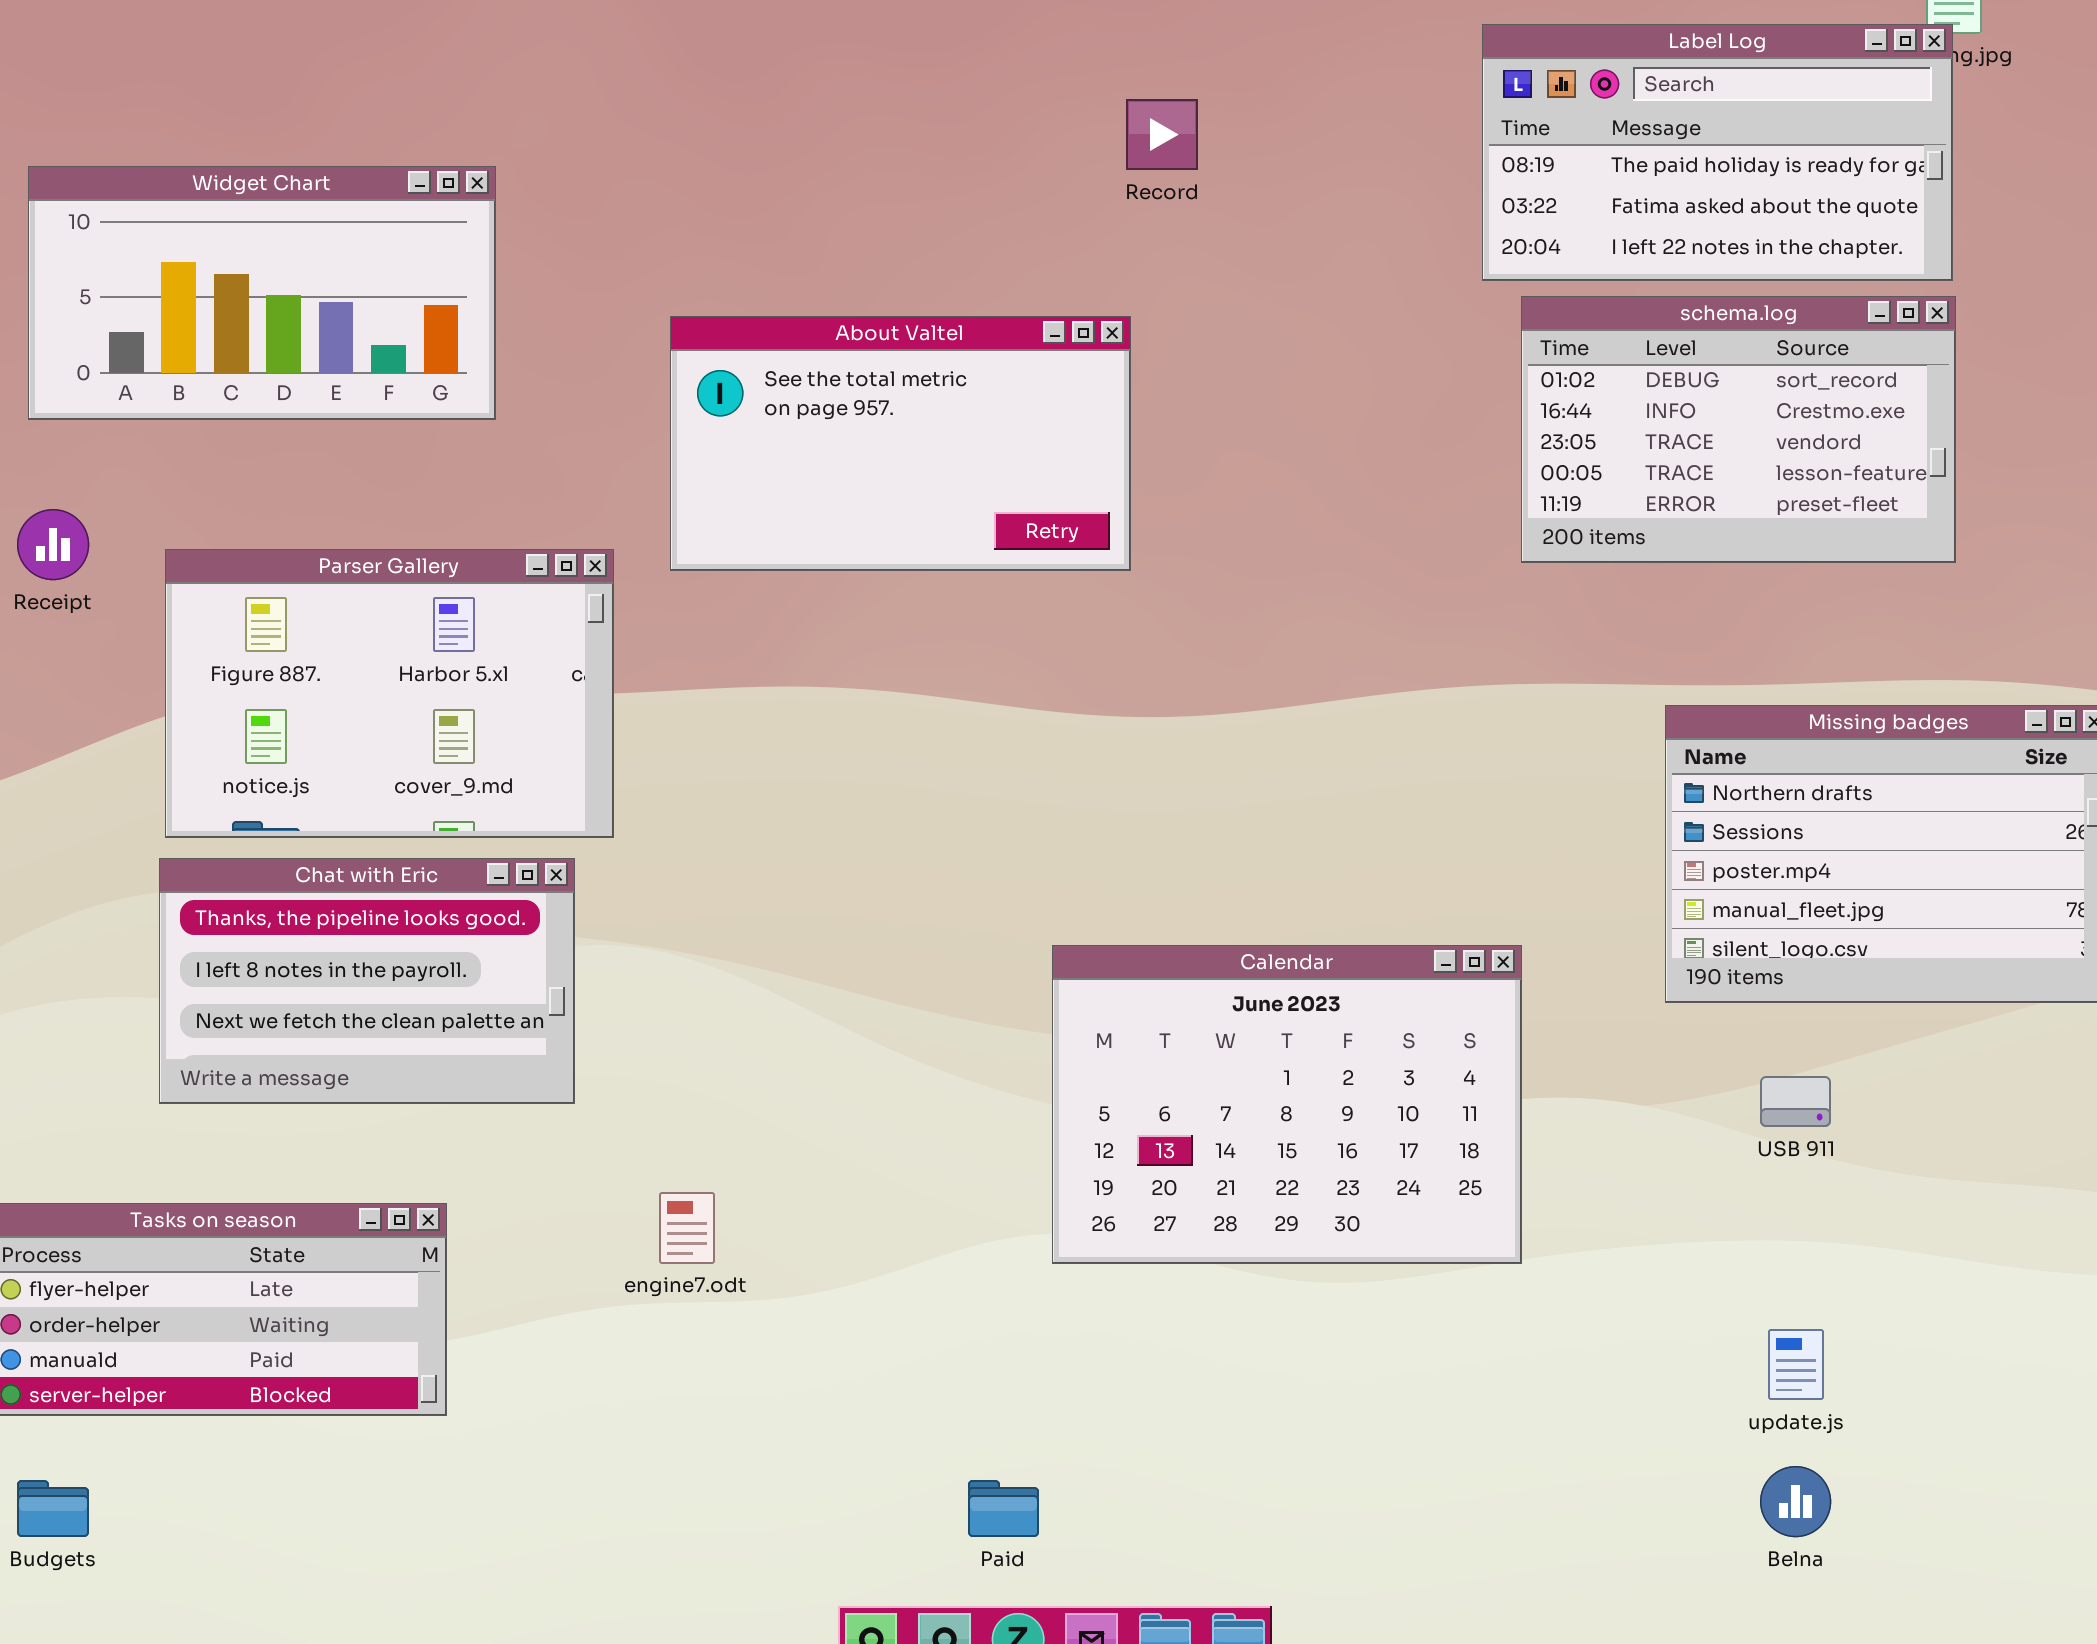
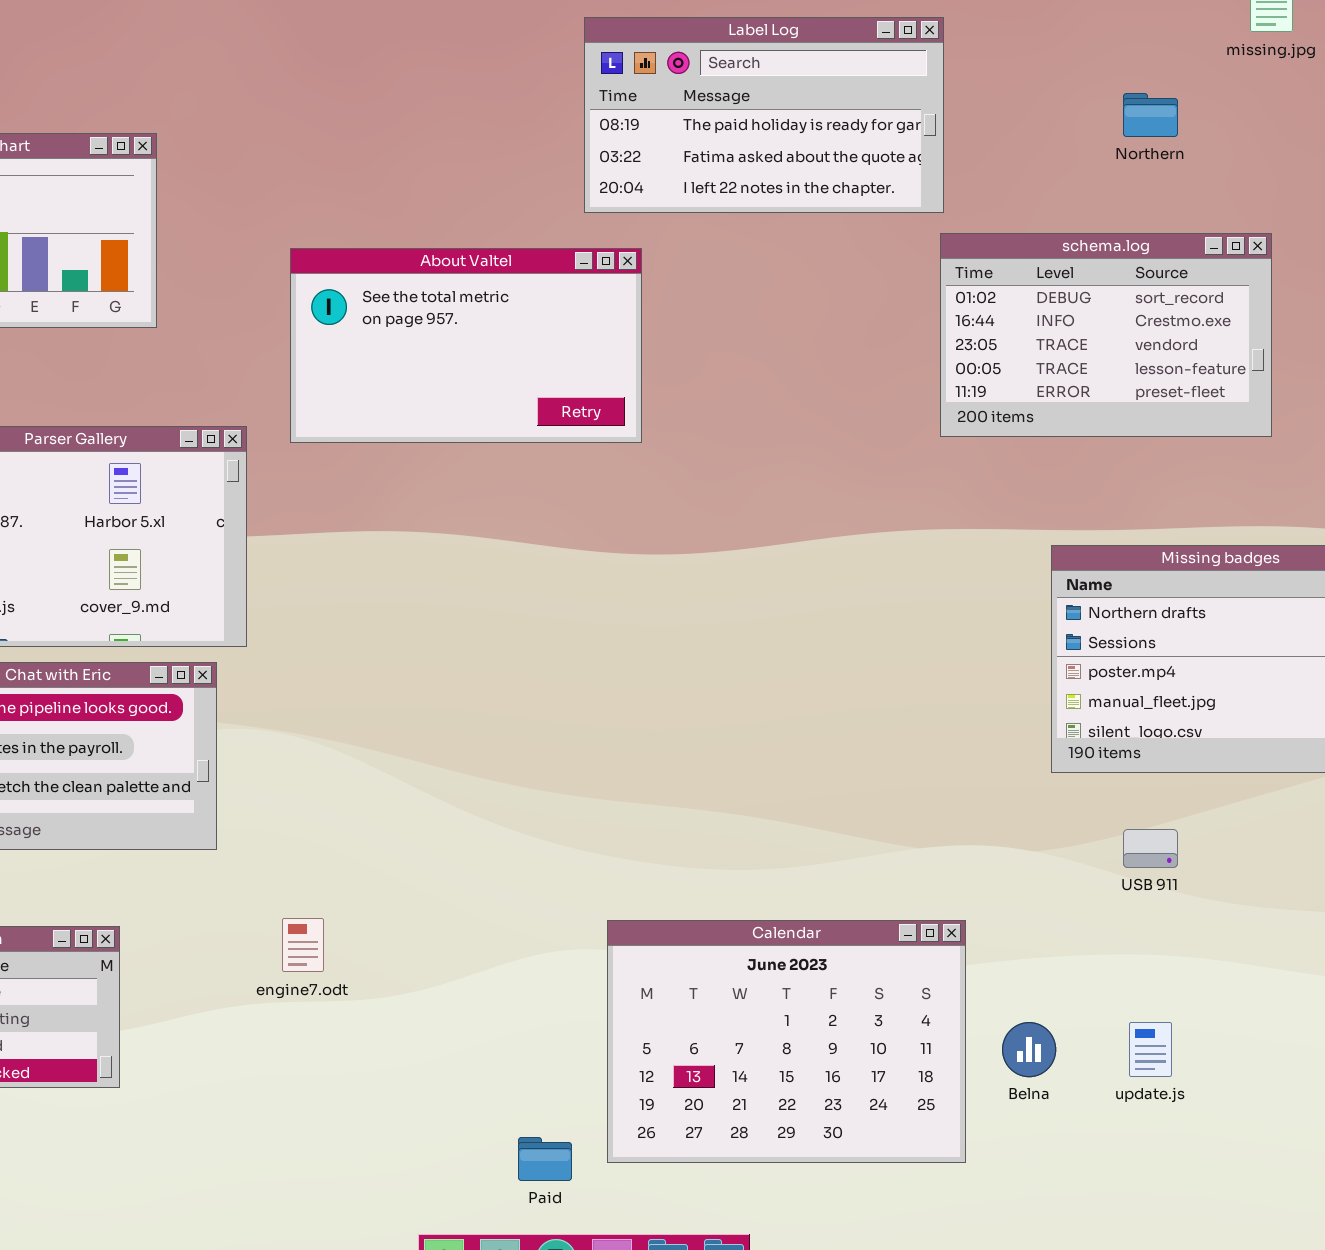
Label Log: [1482,24,1953,281] -> [584,17,944,213], moved
Calendar: [1052,945,1522,1264] -> [607,920,966,1163], moved
Belna: [1760,1466,1831,1537] -> [1002,1022,1056,1077], moved

